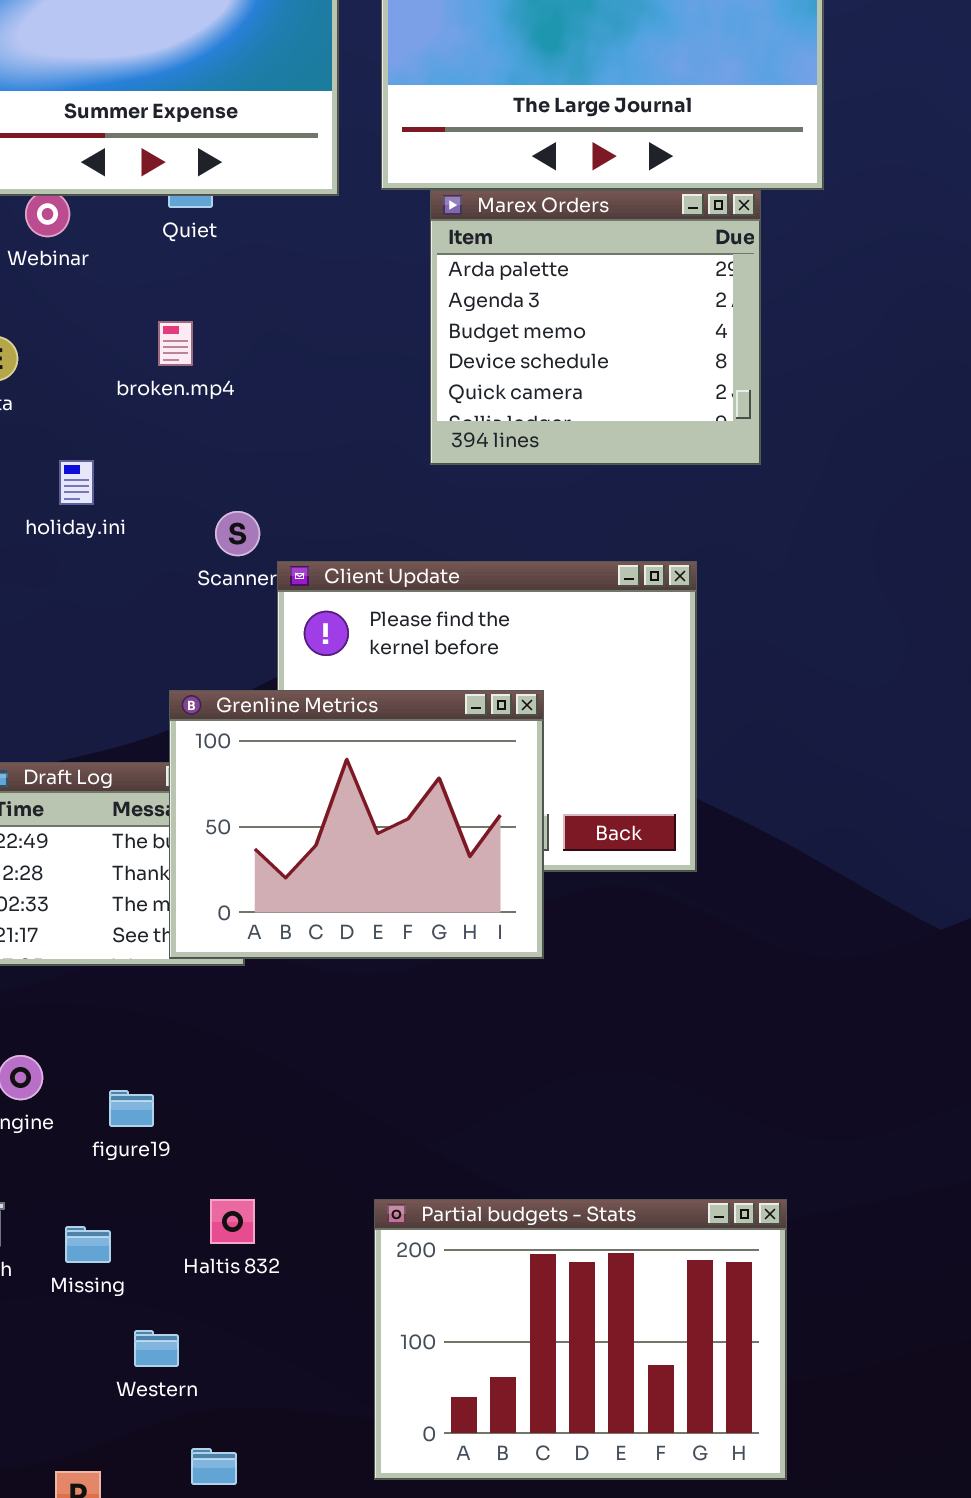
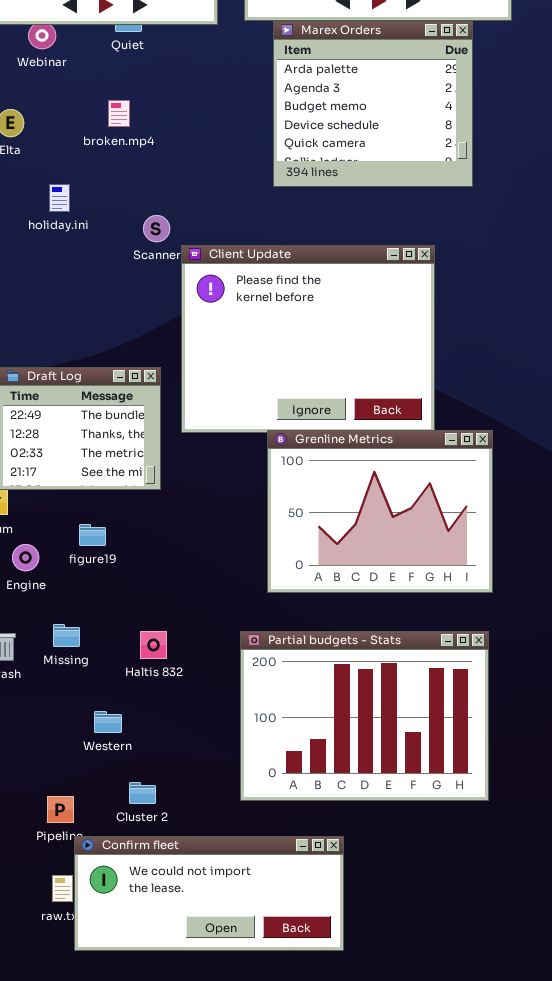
Grenline Metrics: [169,690,544,959] -> [267,430,493,593], moved
figure19: [109,1090,154,1127] -> [79,524,106,546], moved
Missing: [65,1226,111,1263] -> [53,624,80,647], moved

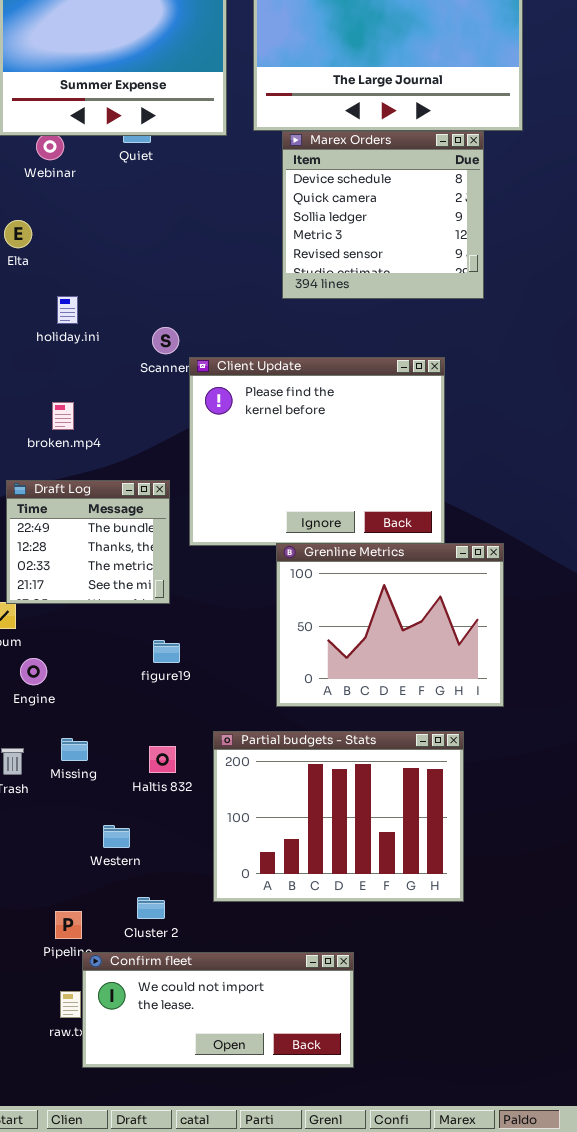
Marex Orders: [273,21,473,187] -> [282,131,484,299], scrolled down 3 rows
broken.mp4: [108,100,130,127] -> [52,402,74,430], moved
figure19: [79,524,106,546] -> [153,640,180,663], moved
Partial budgets - Stats: [240,631,489,801] -> [213,731,464,902], moved

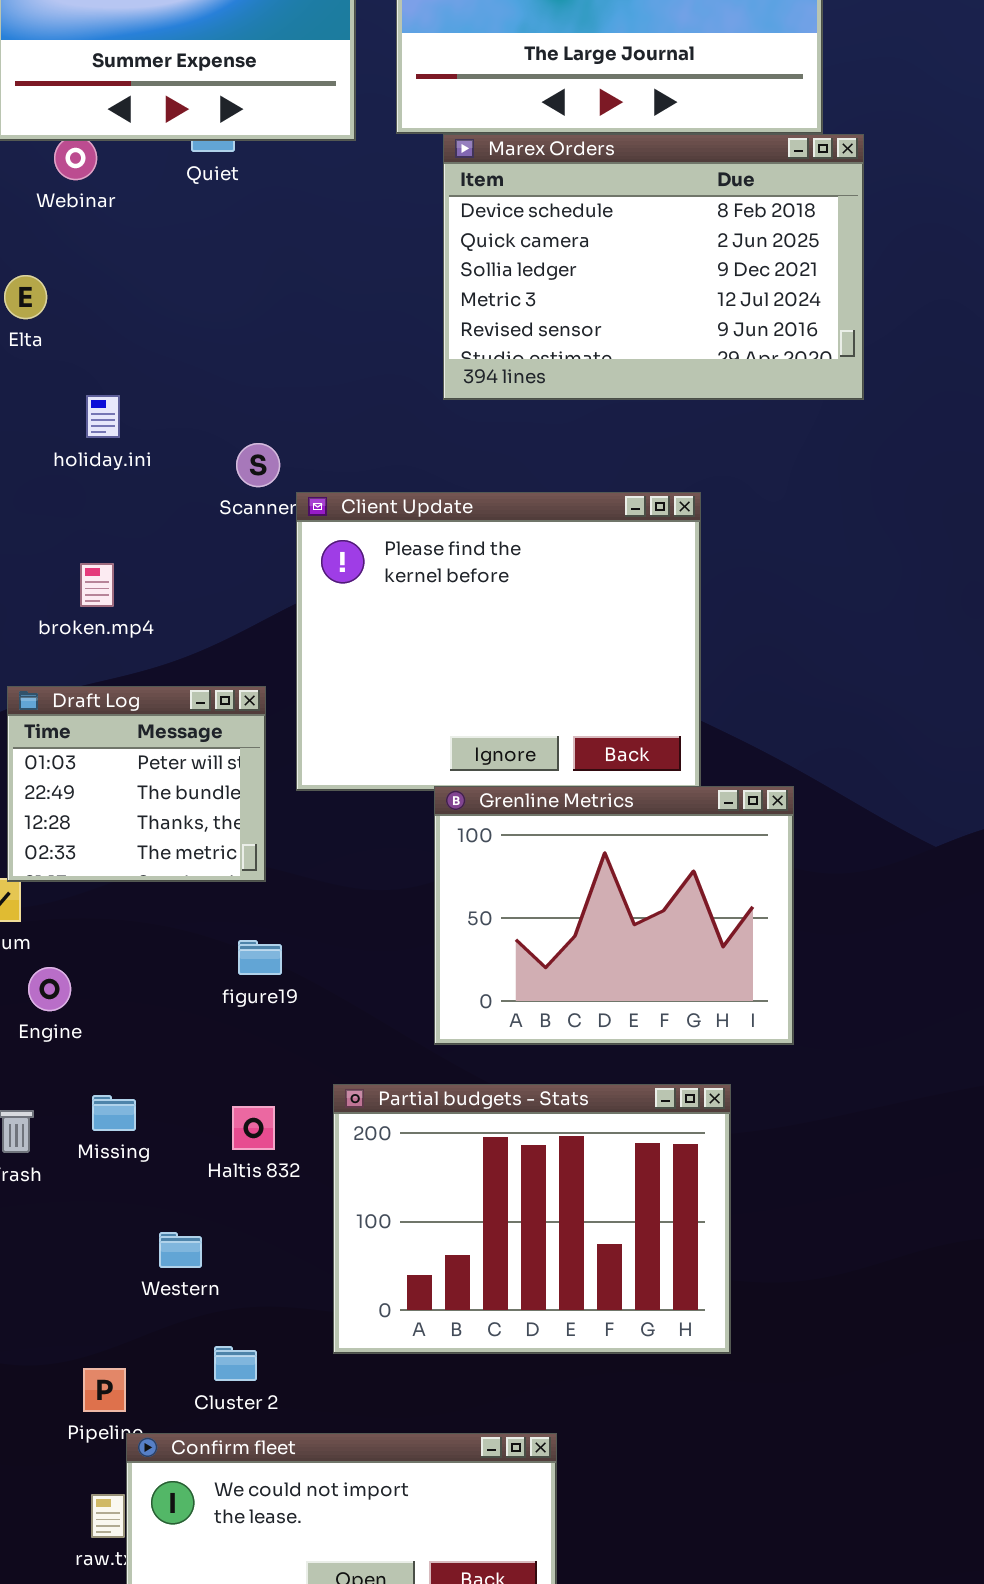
Marex Orders: [282,131,484,299] -> [443,134,864,400], resized
Draft Log: [6,480,170,604] -> [7,686,266,882], scrolled up 1 row

